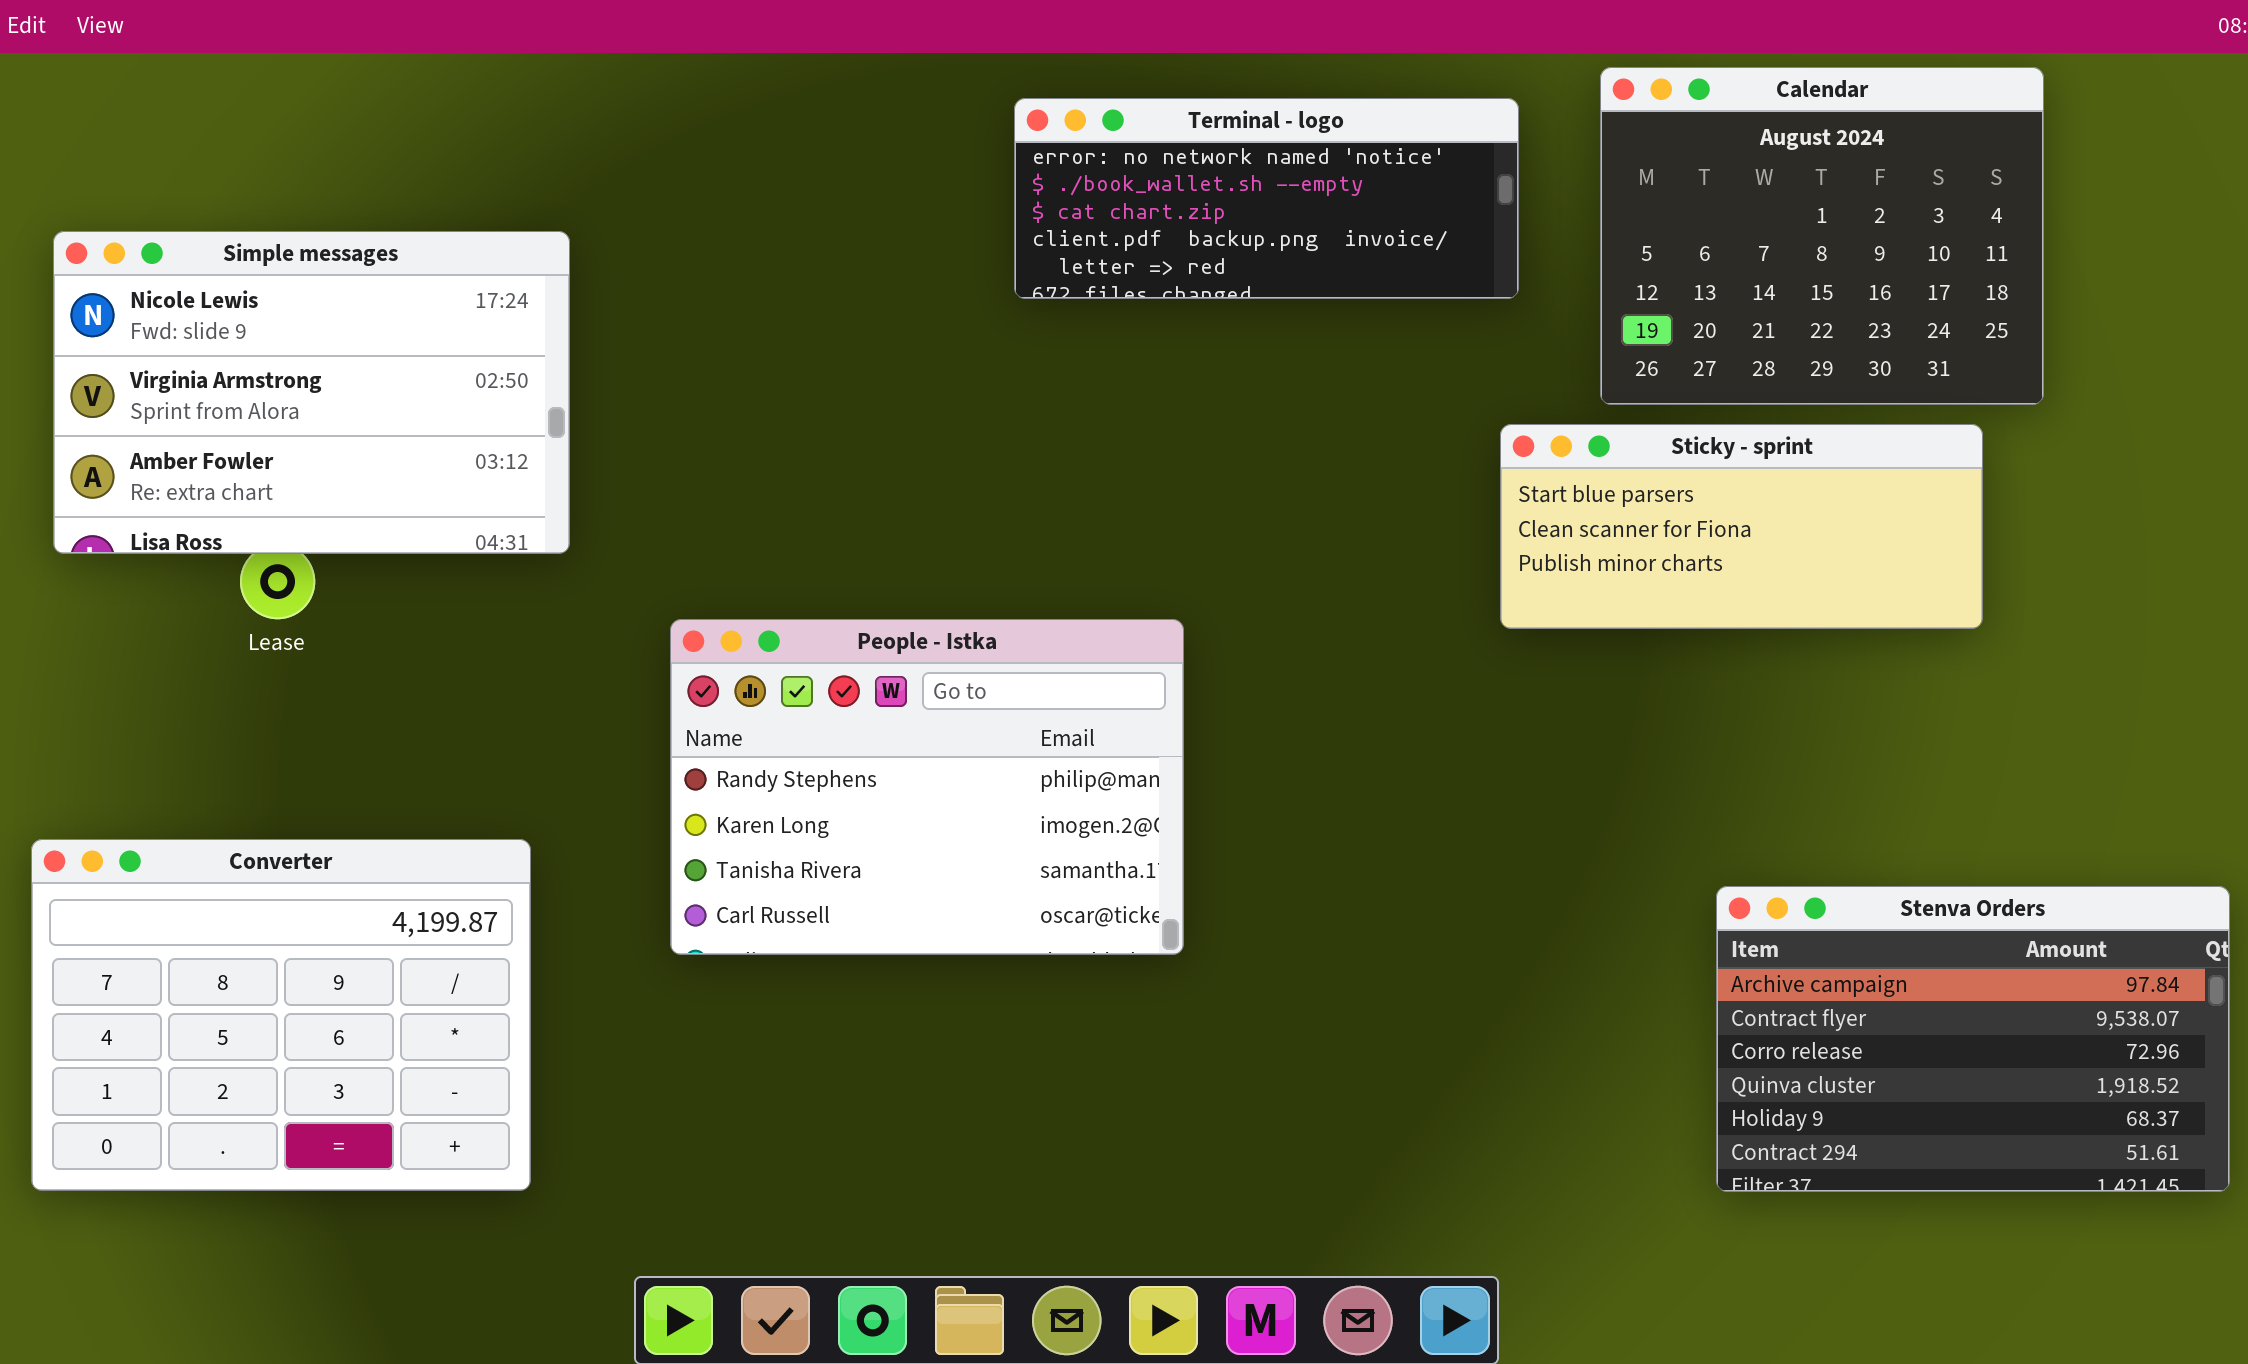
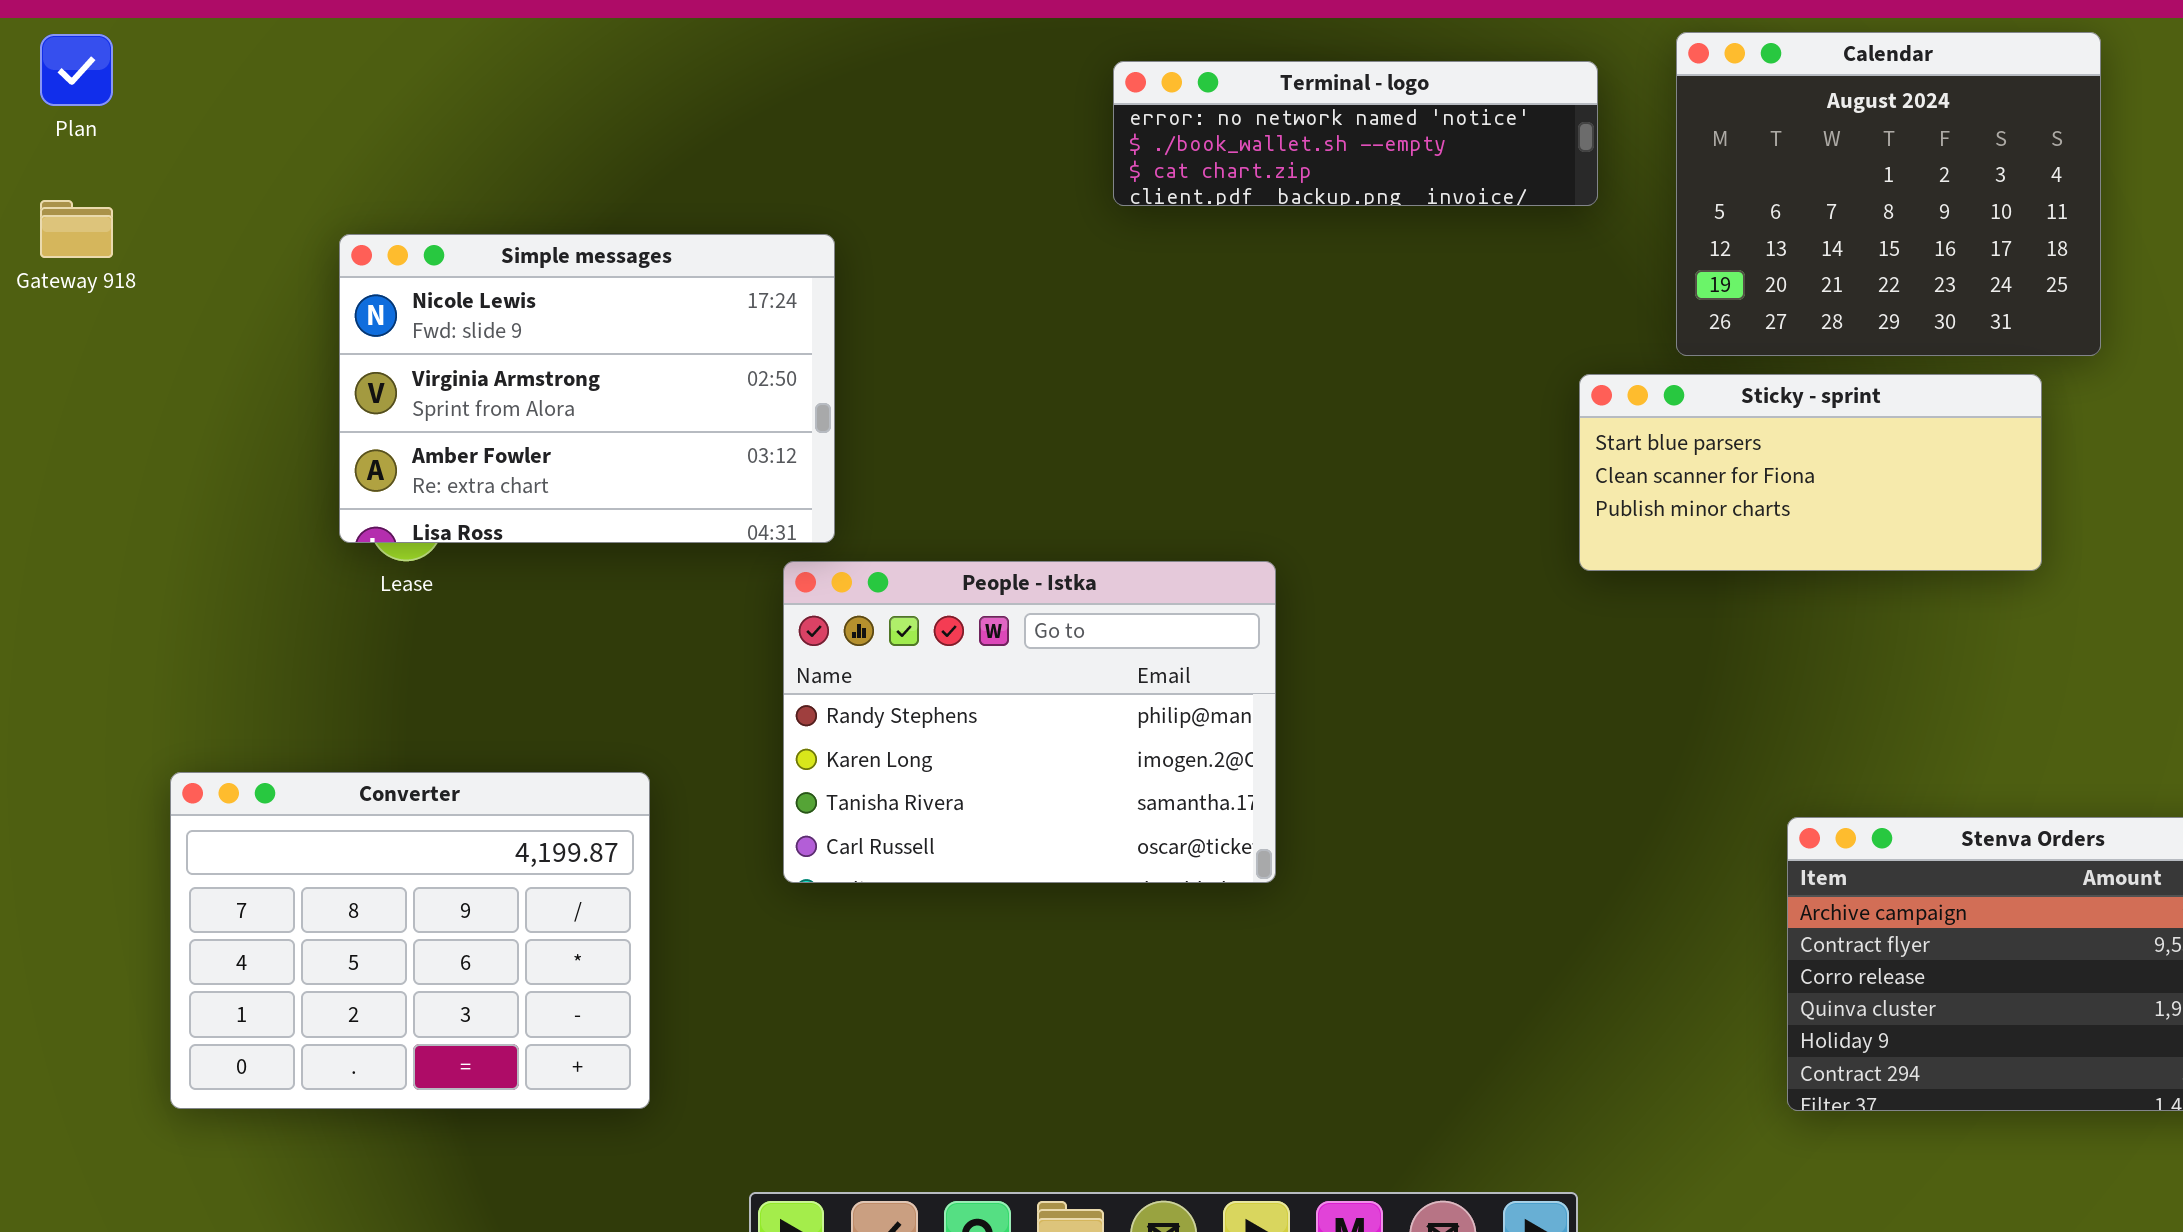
Terminal - logo: [1014,98,1519,299] -> [1113,61,1598,206], resized
Simple messages: [53,231,570,554] -> [339,234,835,543], moved

